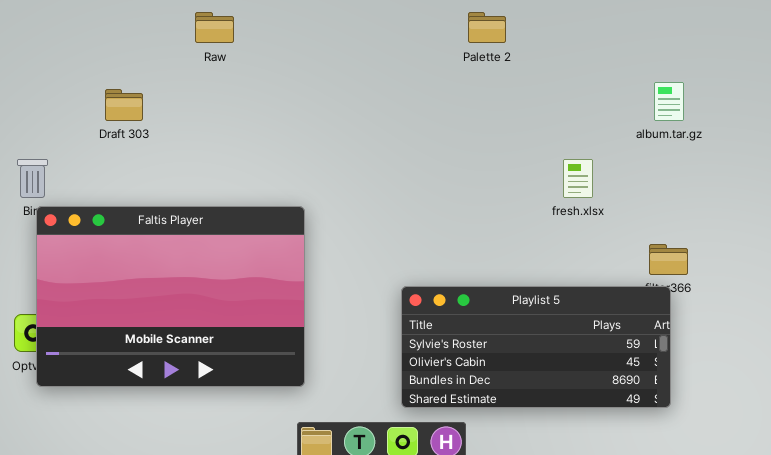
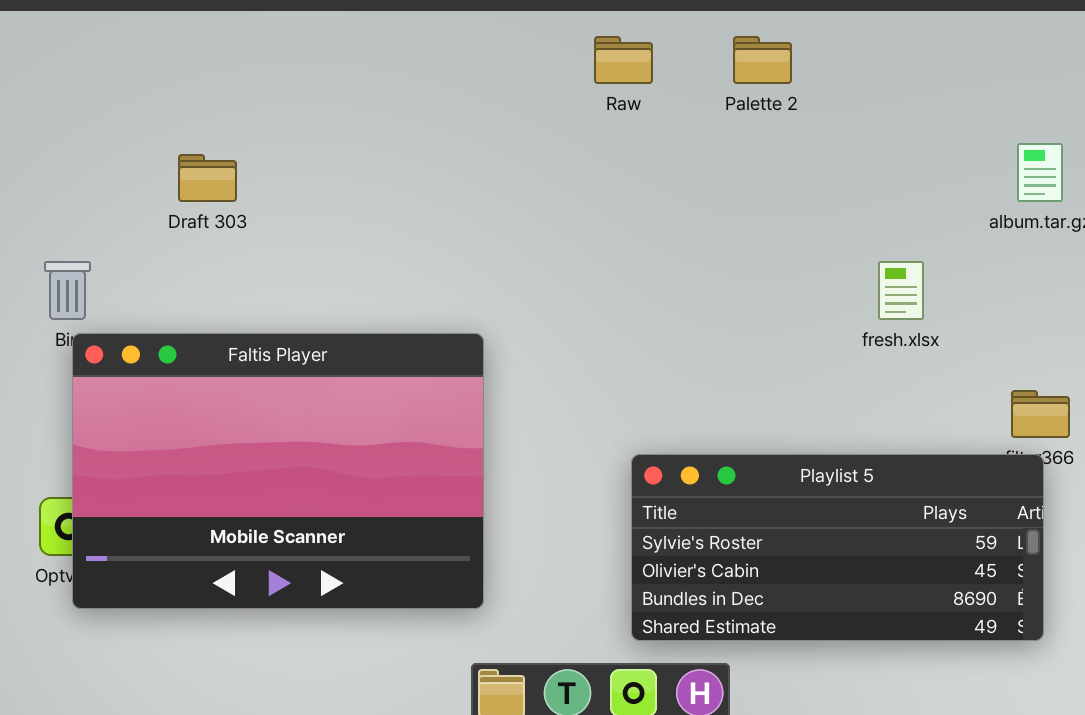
Raw: [195,12,234,43] -> [594,36,653,84], moved

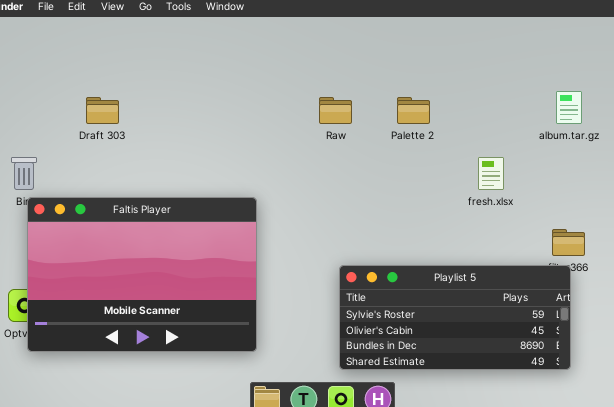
Raw: [594,36,653,84] -> [319,97,352,124], moved
Palette 2: [733,36,792,84] -> [397,97,430,124], moved

